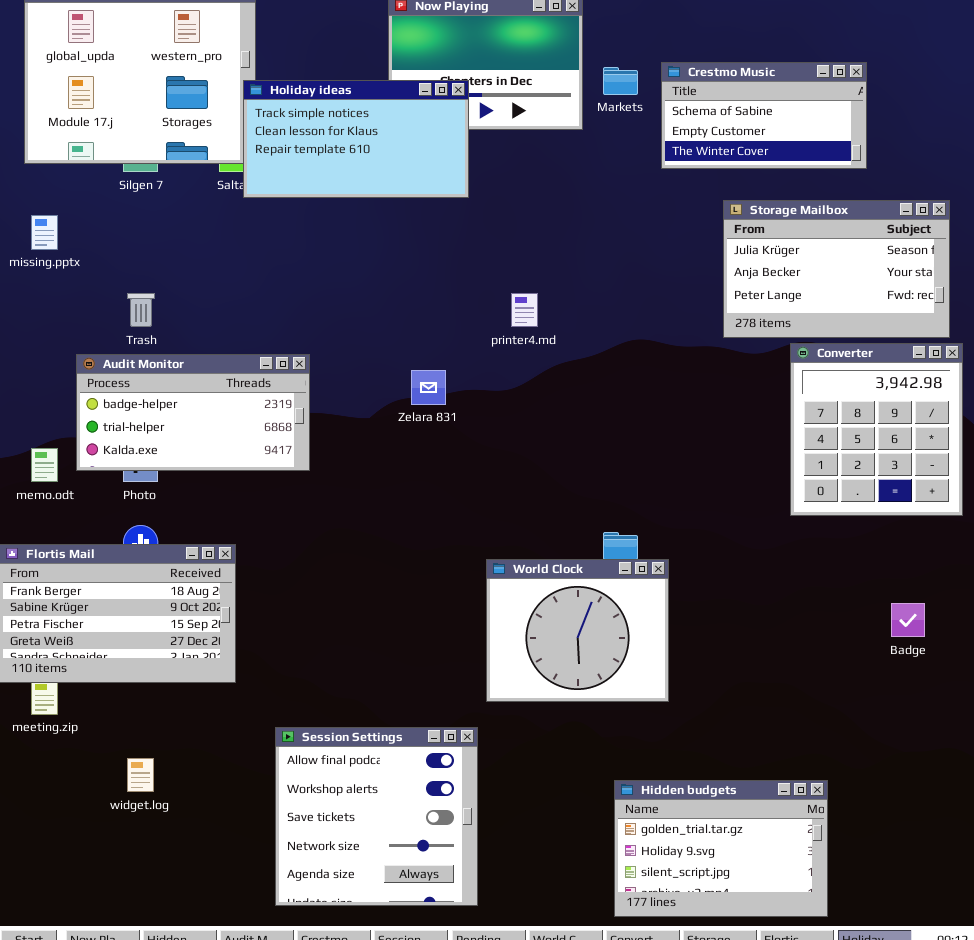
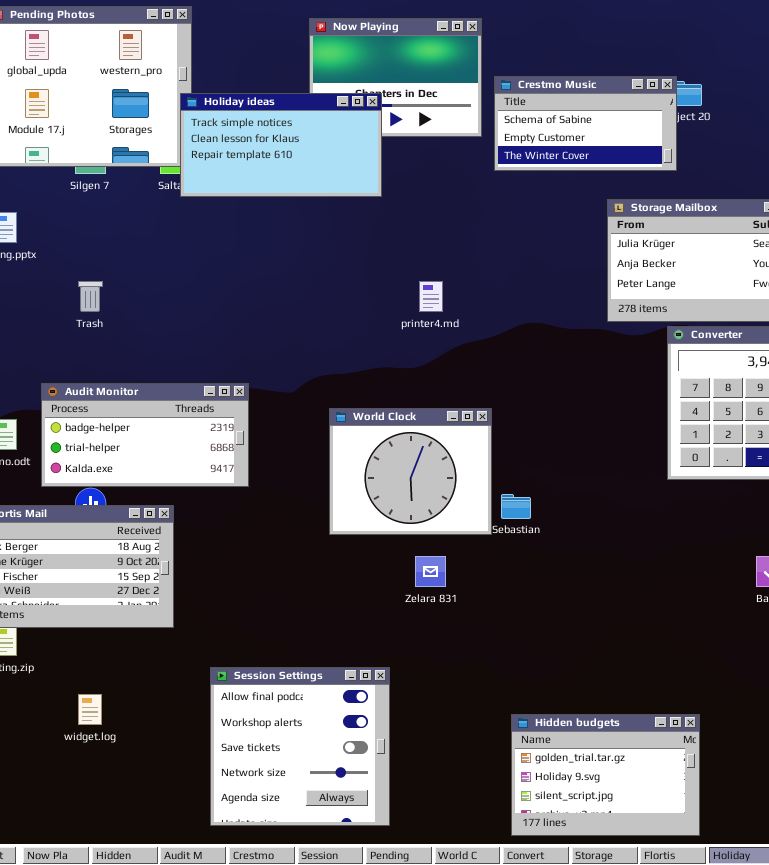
Crestmo Music: [661,62,867,169] -> [494,76,677,171], moved
Audit Monitor: [76,354,310,471] -> [41,383,249,487], moved
Zelara 831: [411,370,446,405] -> [415,556,446,587], moved
World Clock: [486,559,669,702] -> [329,408,492,535], moved

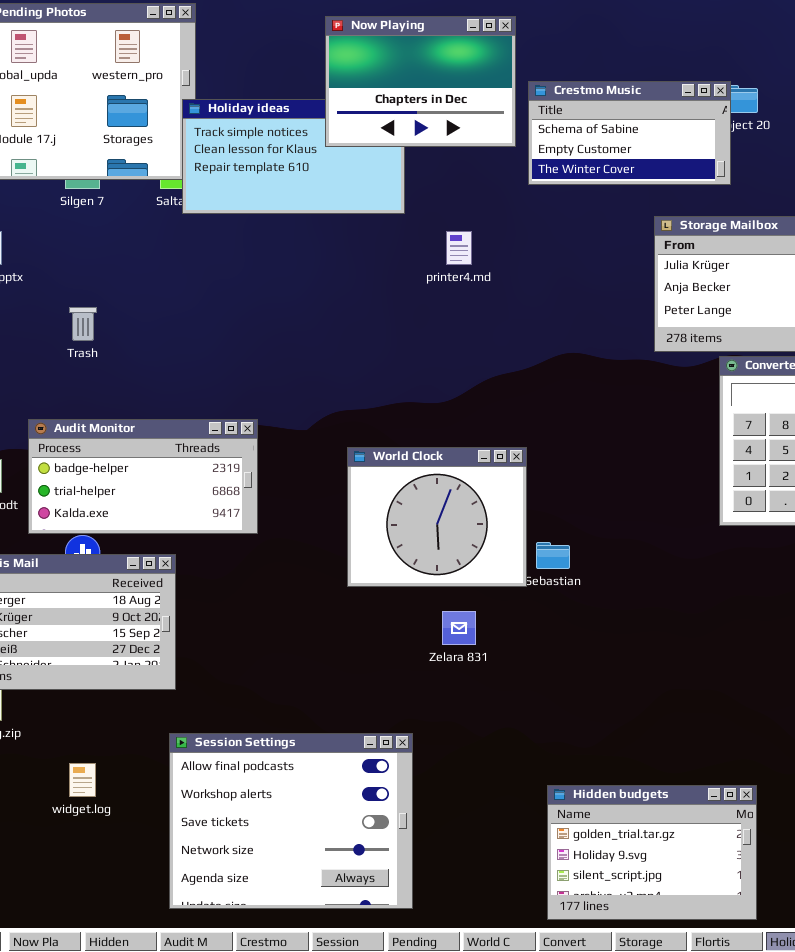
Now Playing: [309,18,482,137] -> [325,16,516,147], raised
printer4.md: [419,281,443,312] -> [446,231,472,265], moved
Session Settings: [210,667,390,826] -> [169,733,413,909], resized

